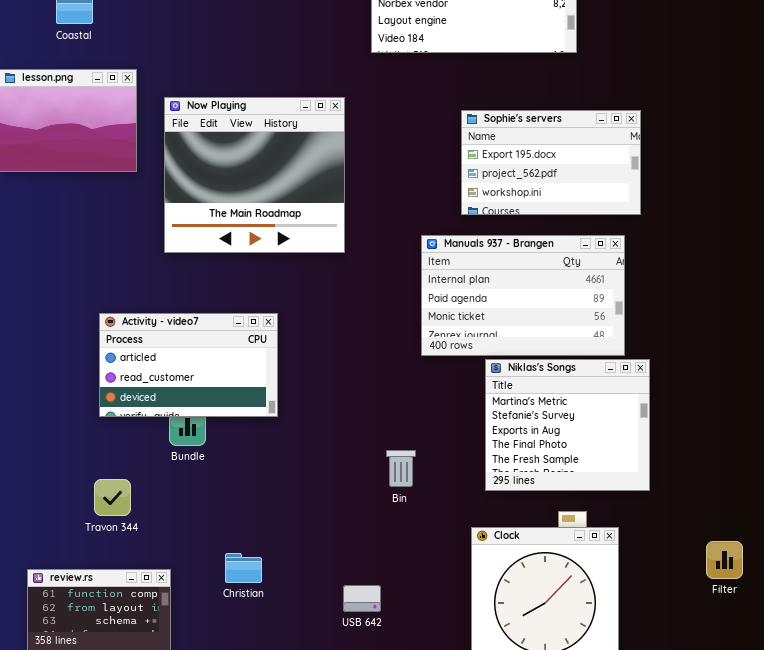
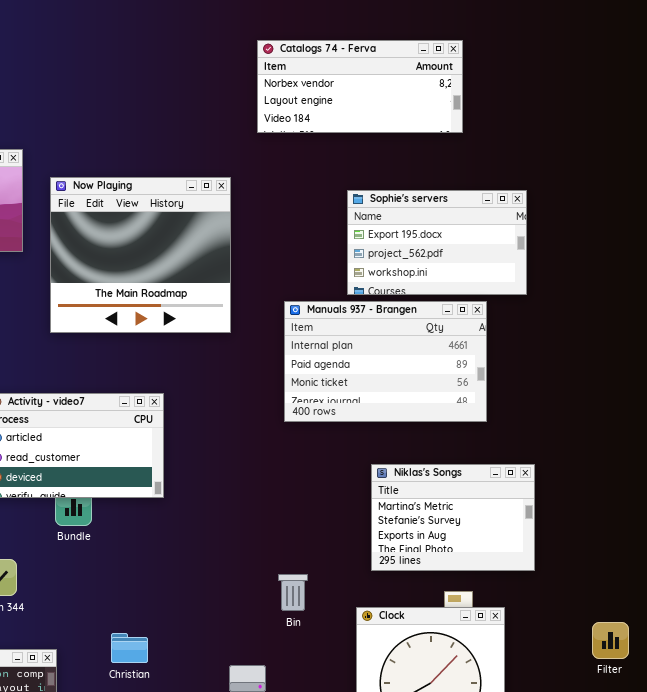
Manuals 937 - Brangen: [421,235,625,356] -> [284,301,487,422], moved
Niklas's Songs: [485,359,650,491] -> [371,464,535,571], resized
Bin: [386,450,416,487] -> [278,574,308,611], moved

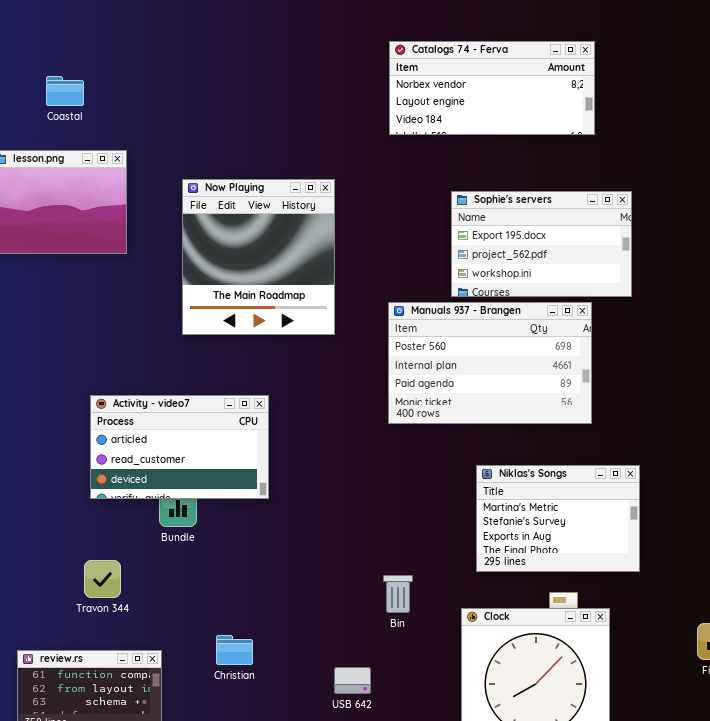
Catalogs 74 - Ferva: [257,40,463,133] -> [389,41,595,135], moved
Now Playing: [50,177,231,333] -> [182,179,335,335], resized
Manuals 937 - Brangen: [284,301,487,422] -> [388,302,592,424], scrolled up 1 row

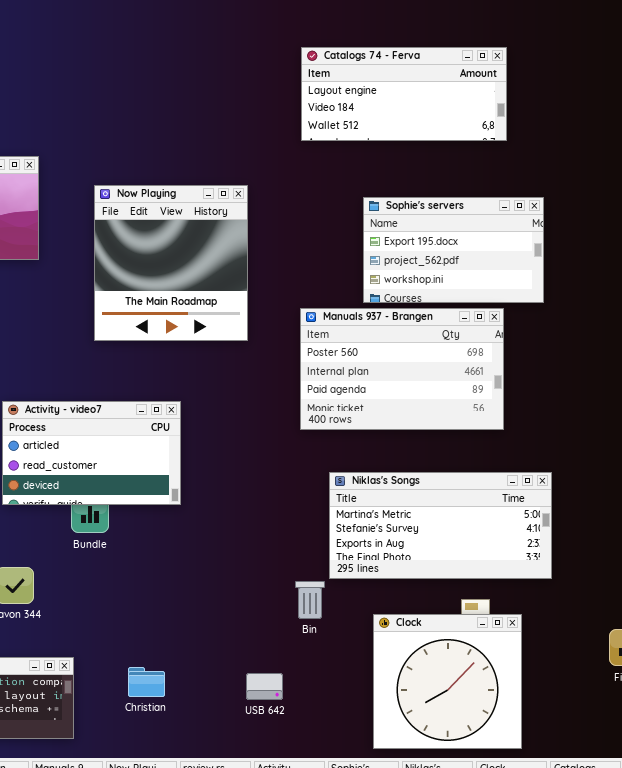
Catalogs 74 - Ferva: [389,41,595,135] -> [301,47,507,141], scrolled down 1 row
Niklas's Songs: [476,465,640,572] -> [329,472,552,579], resized
Christian: [216,635,253,665] -> [128,667,165,697], moved

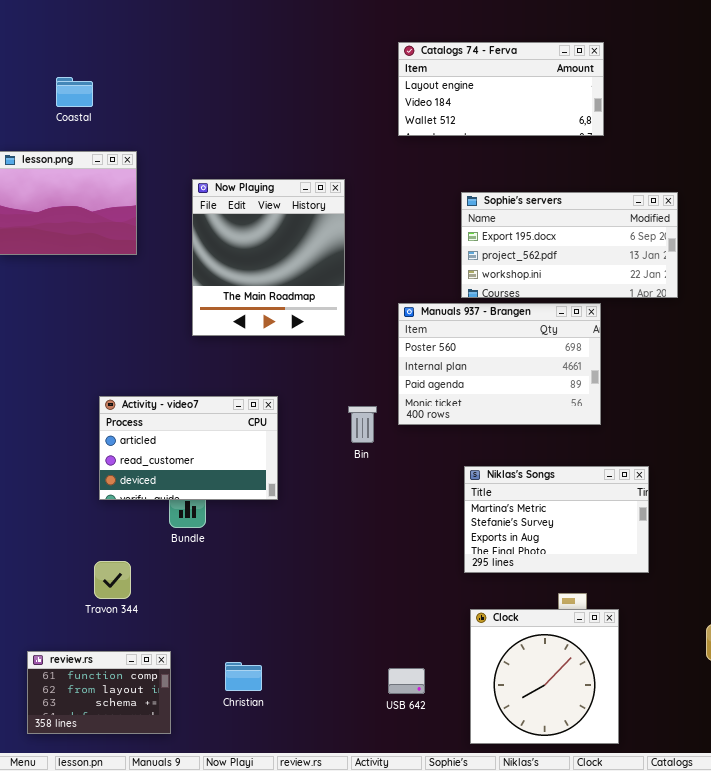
Sophie's servers: [363,197,544,303] -> [461,192,678,298], resized
Niklas's Songs: [329,472,552,579] -> [464,466,649,573], resized
Bin: [295,581,325,619] -> [348,406,377,443], moved
USB 642: [246,673,283,700] -> [388,668,425,694], moved

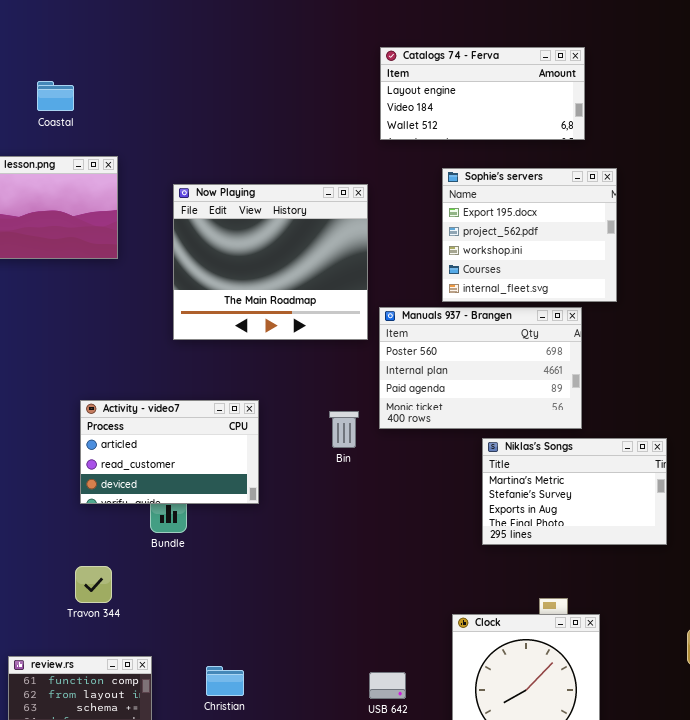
Now Playing: [192,179,345,336] -> [173,184,368,340], resized
Sophie's servers: [461,192,678,298] -> [442,168,617,302], resized
Niklas's Songs: [464,466,649,573] -> [482,438,667,545], moved

